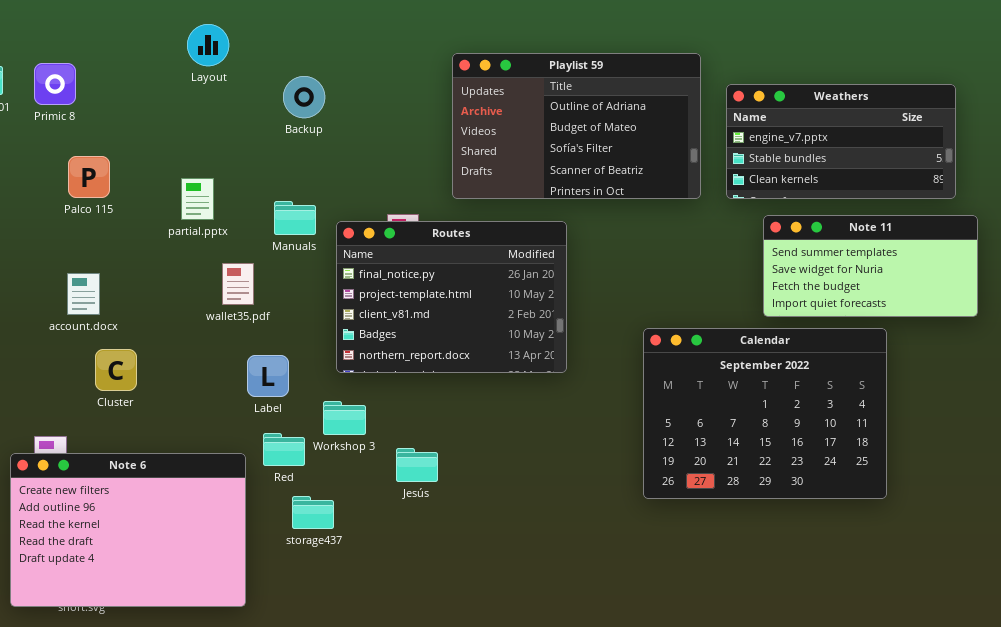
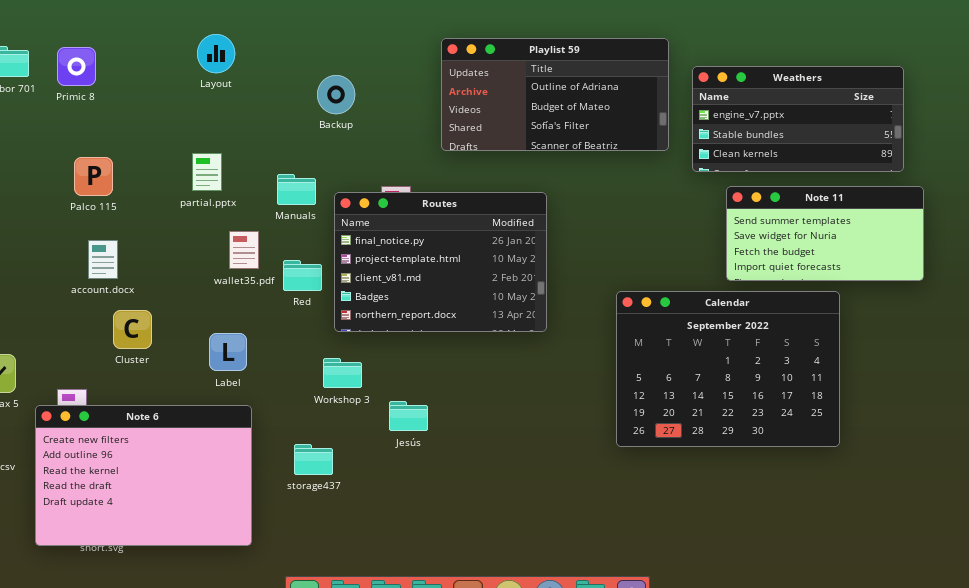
Layout: [187,24,229,66] -> [197,34,235,73], moved
Playlist 59: [452,53,701,199] -> [441,38,669,151], resized
Backup: [283,76,325,118] -> [317,75,355,114], moved
Palco 115: [68,156,110,198] -> [74,157,113,196], moved
Label: [247,355,289,397] -> [209,333,247,371], moved
Red: [263,433,305,466] -> [283,260,322,291], moved

